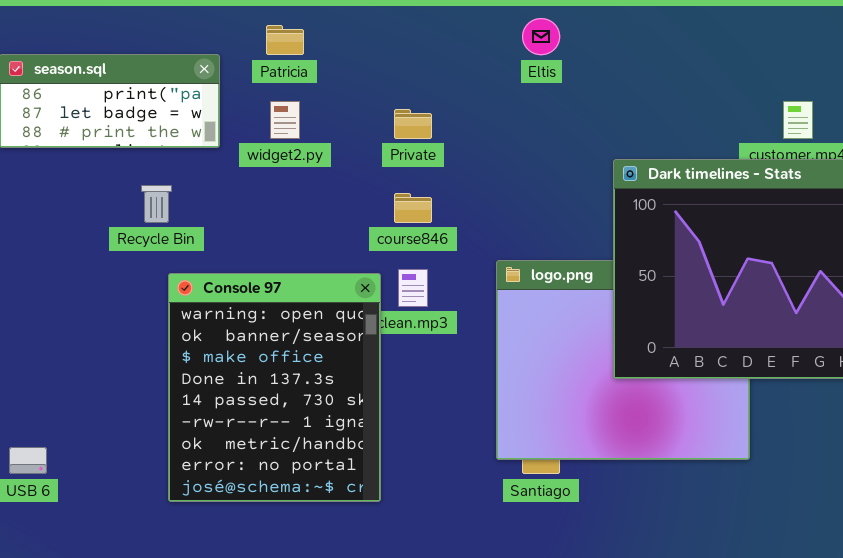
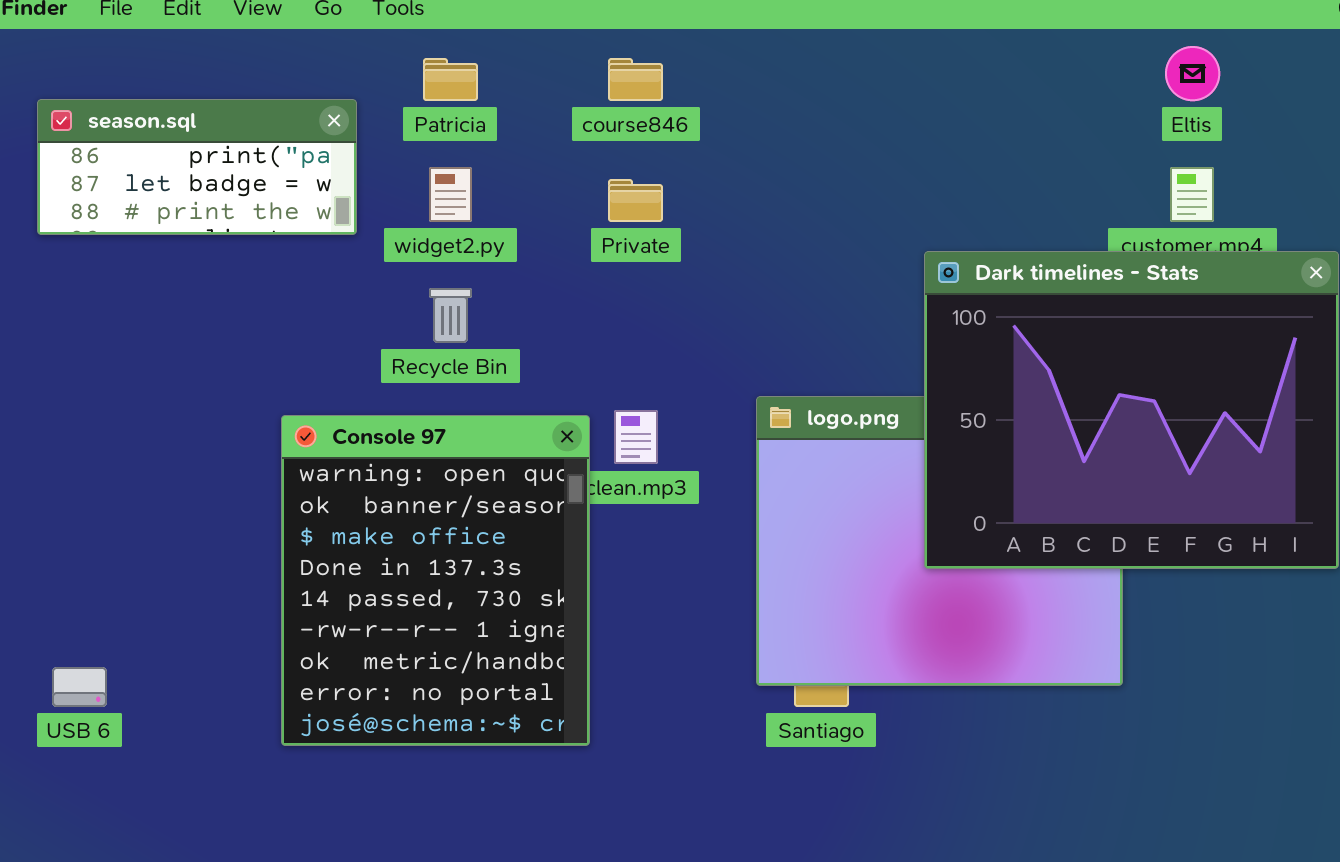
Eltis: [522,18,560,55] -> [1165,46,1220,101], moved
Recycle Bin: [141,185,172,223] -> [429,288,472,343], moved
course846: [394,193,432,223] -> [608,58,663,101], moved

